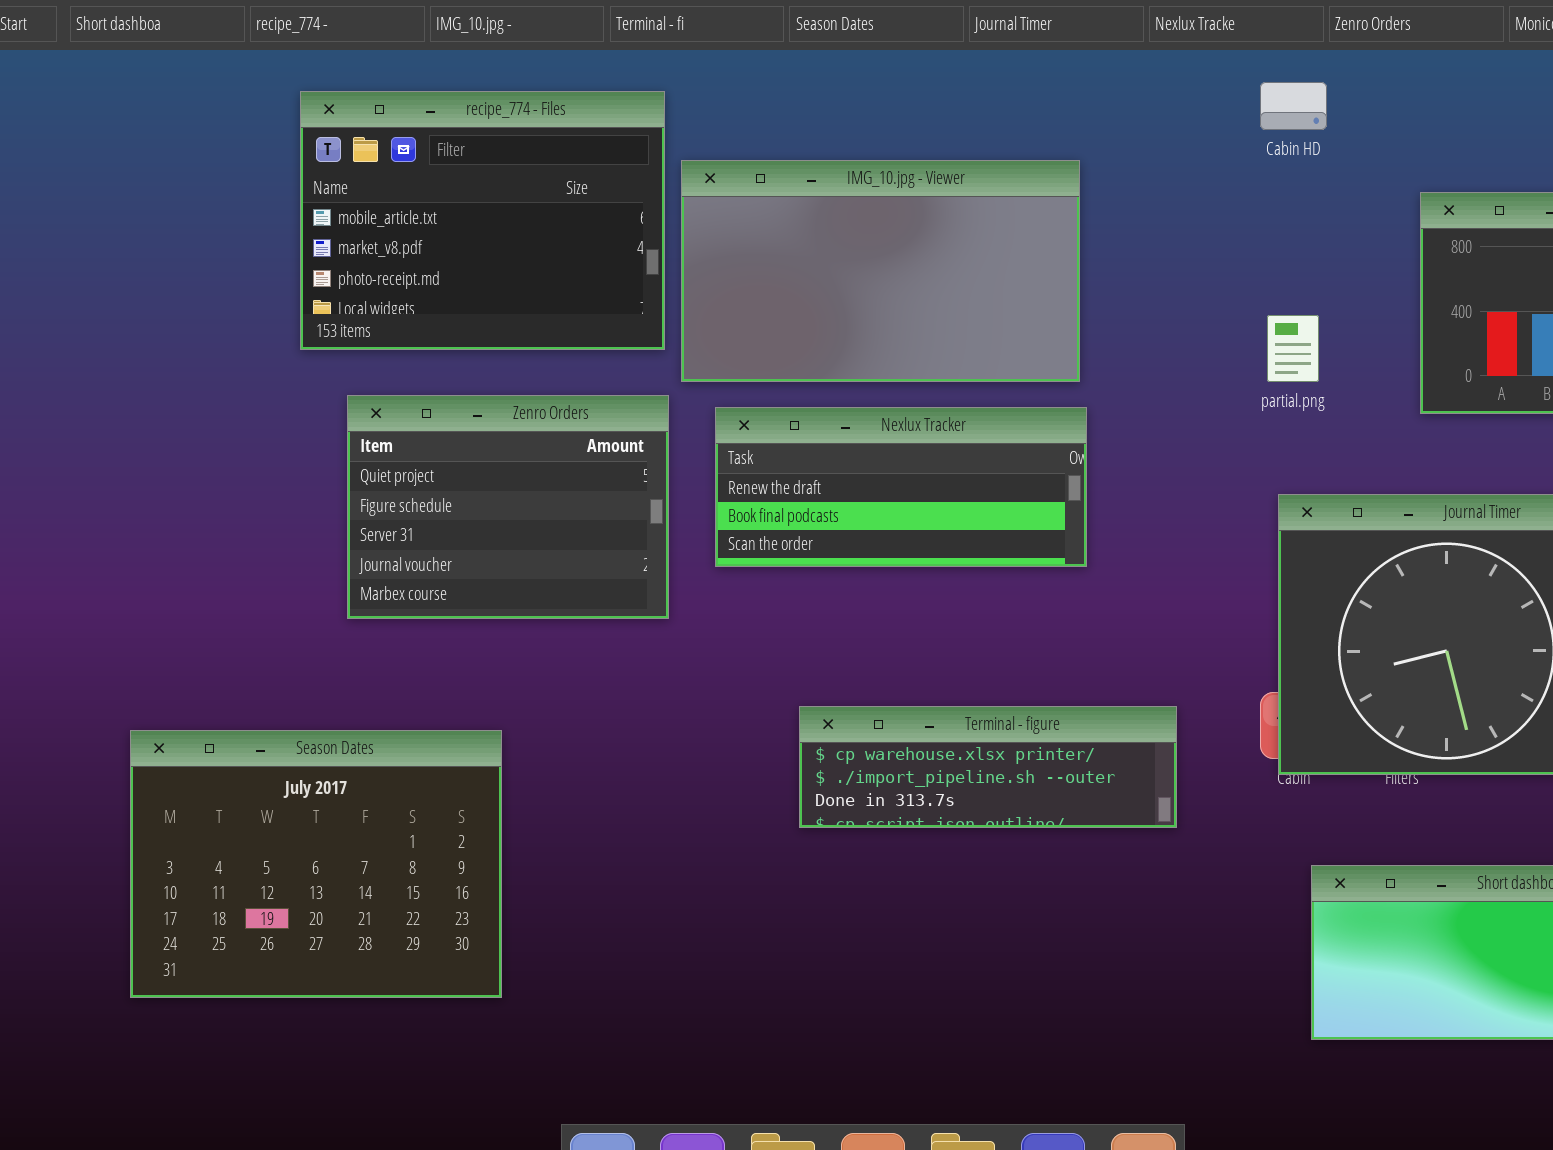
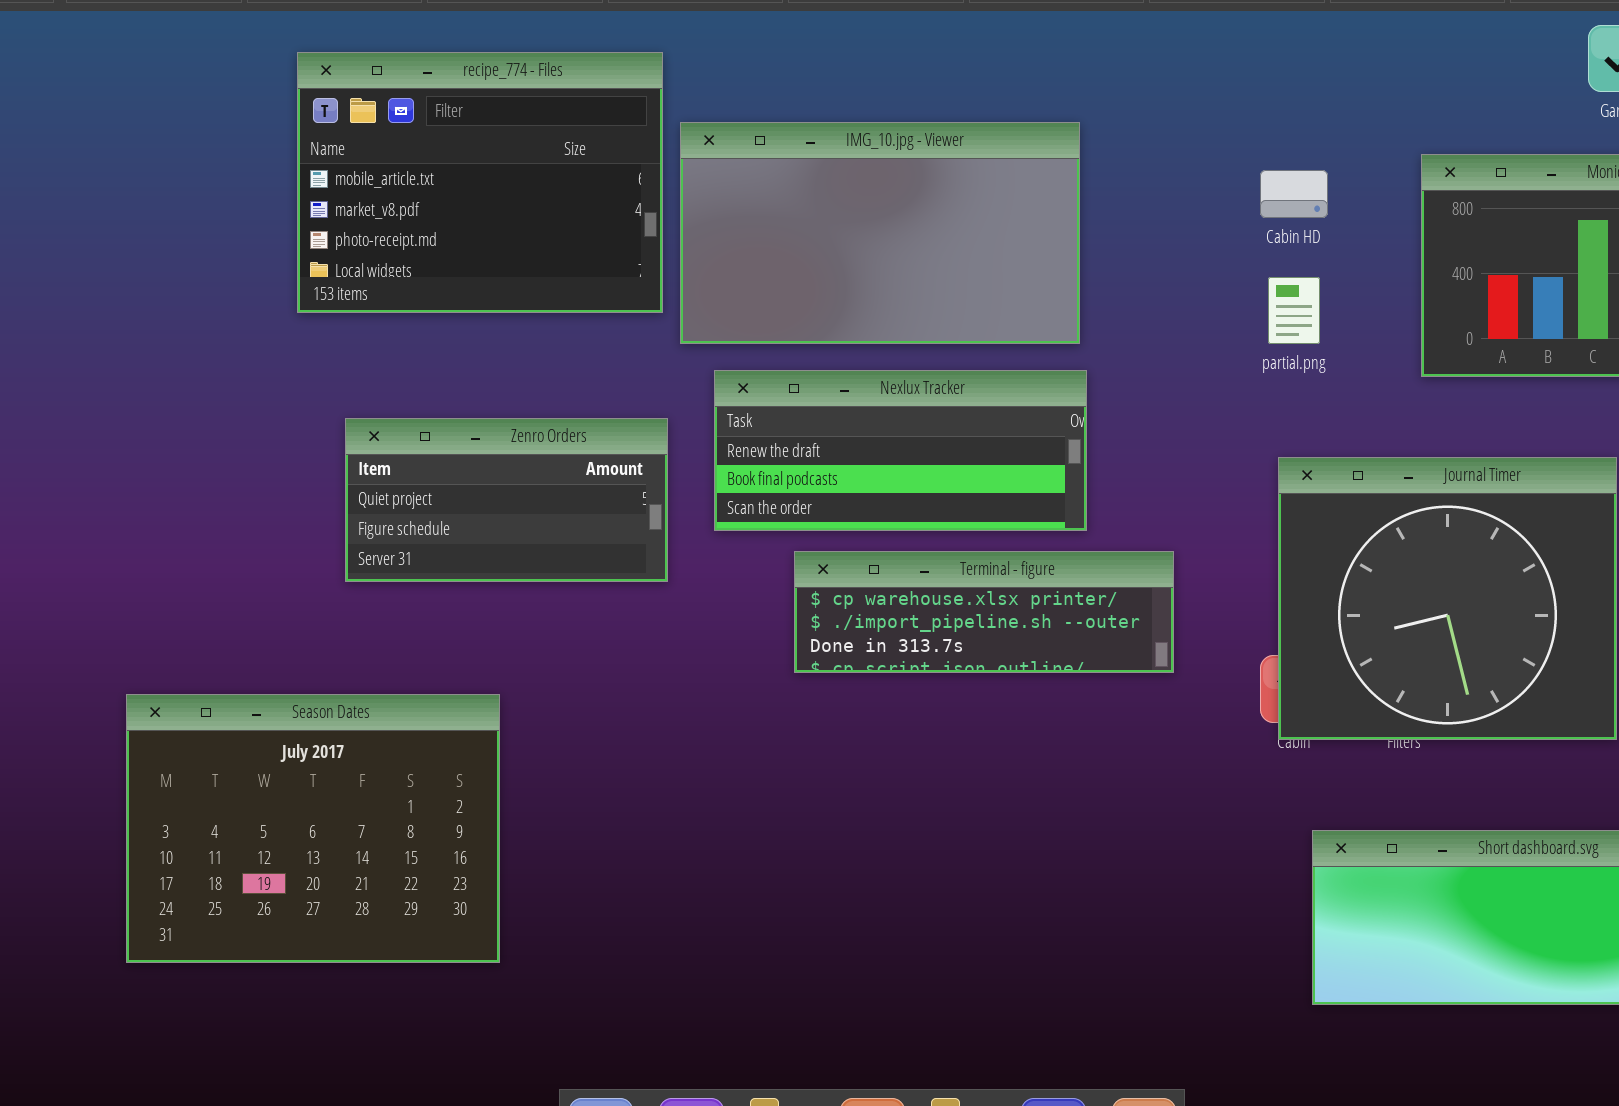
Cabin HD: [1260,82,1327,130] -> [1260,170,1328,218], moved
Zenro Orders: [347,395,669,619] -> [345,418,668,582], resized
Terminal - figure: [799,706,1177,828] -> [794,551,1174,673], moved

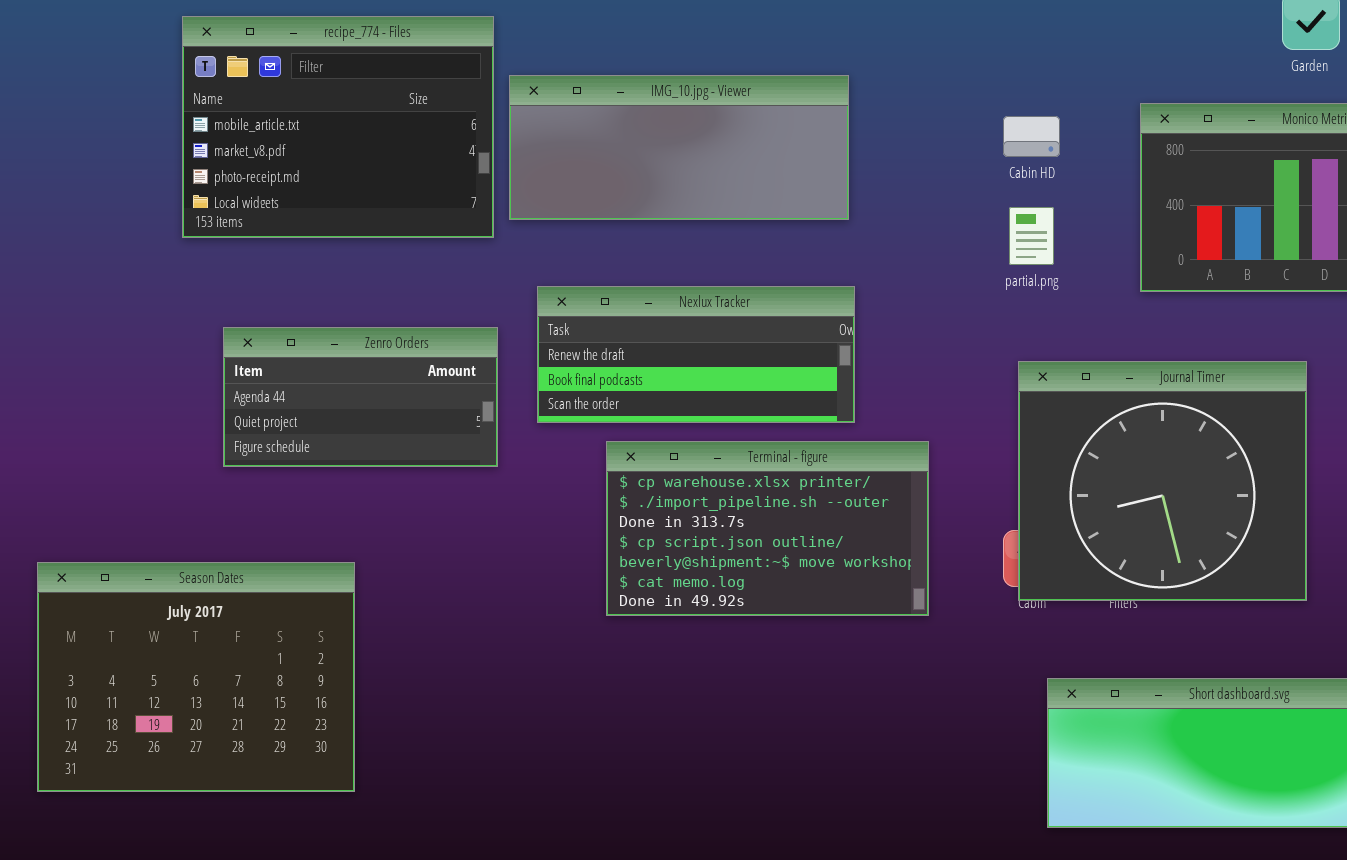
IMG_10.jpg - Viewer: [680,122,1080,344] -> [509,75,849,220], resized
Zenro Orders: [345,418,668,582] -> [223,327,498,467], scrolled up 1 row
Terminal - figure: [794,551,1174,673] -> [606,441,929,616], resized

